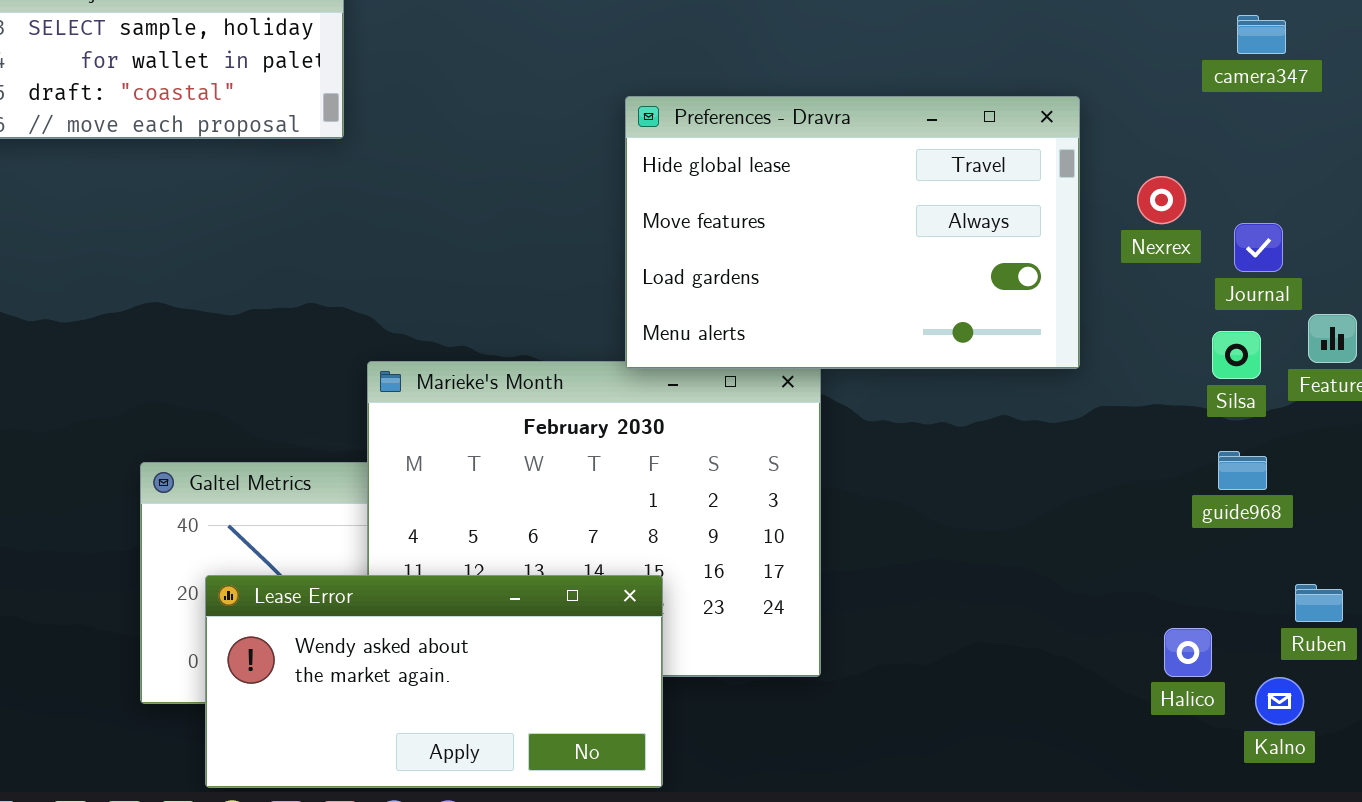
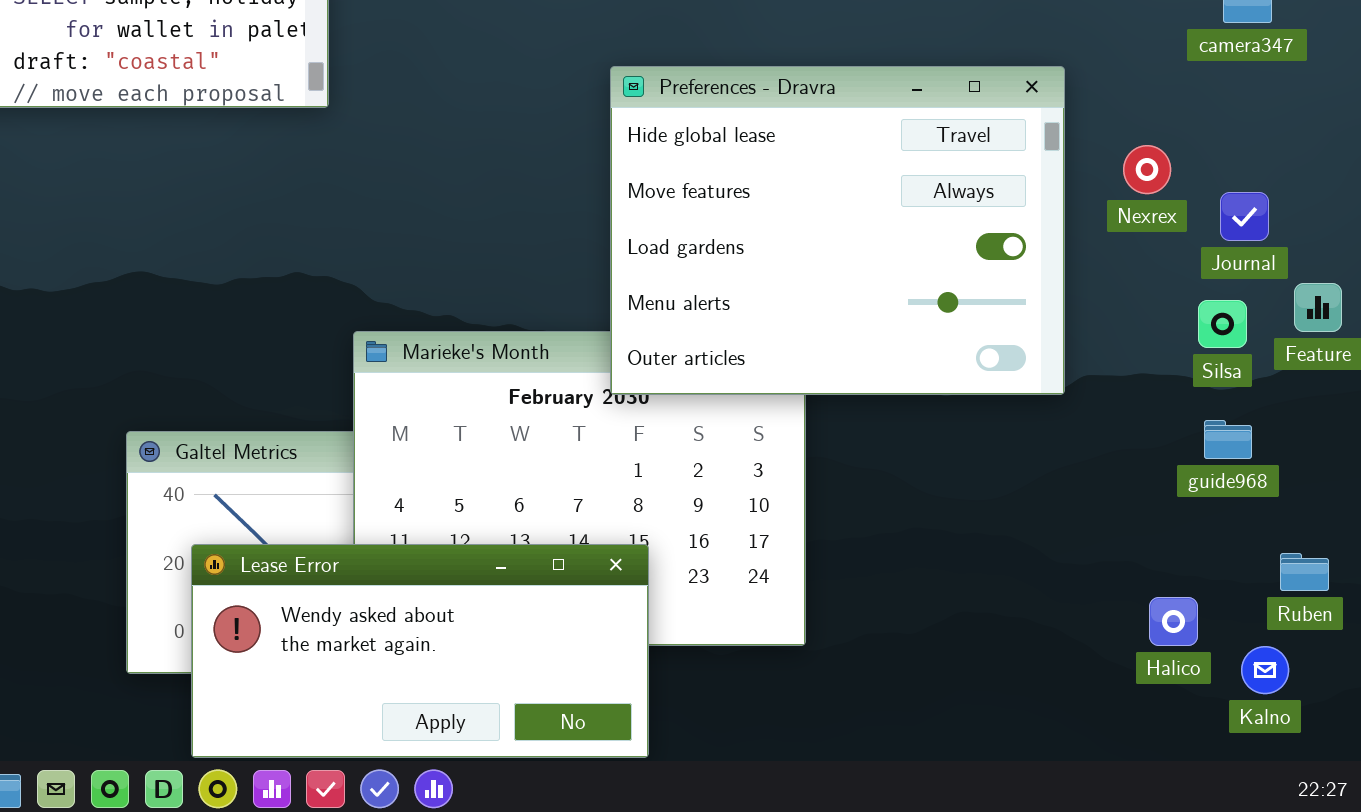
Preferences - Dravra: [625,96,1080,369] -> [610,66,1065,395], resized

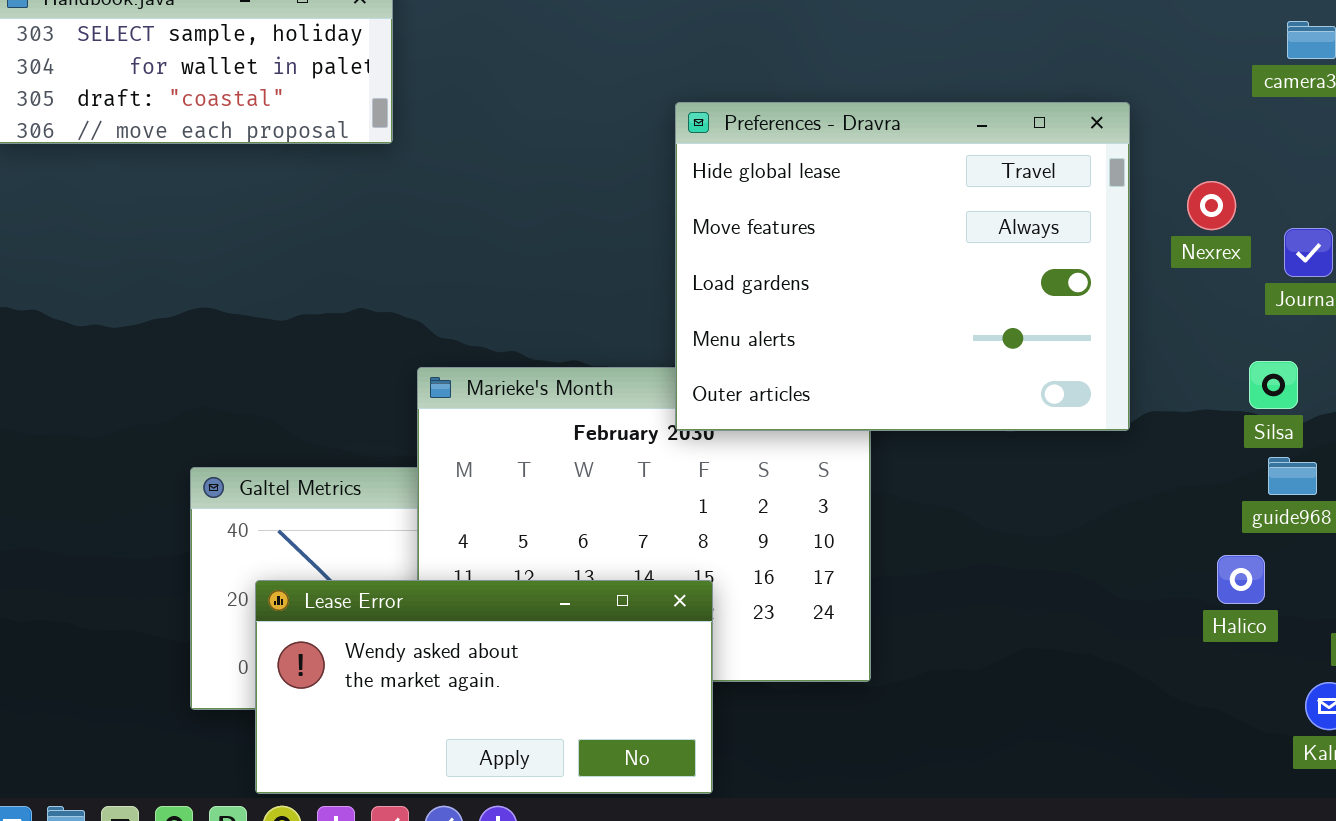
Silsa: [1198,300,1247,348] -> [1249,361,1298,409], moved
Halico: [1149,597,1198,646] -> [1217,555,1265,604], moved

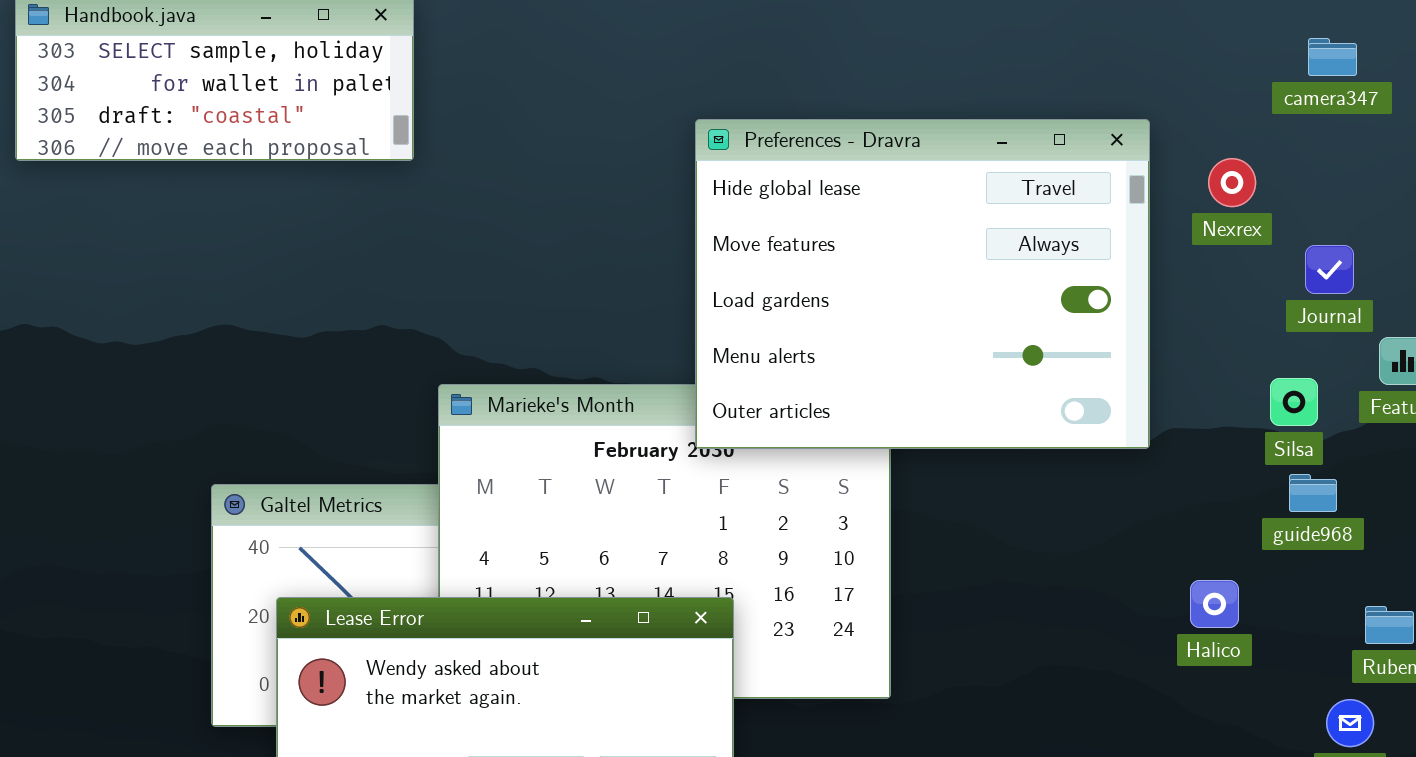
Nexrex: [1187,181,1236,230] -> [1208,158,1256,207], moved
Halico: [1217,555,1265,604] -> [1190,580,1239,628], moved

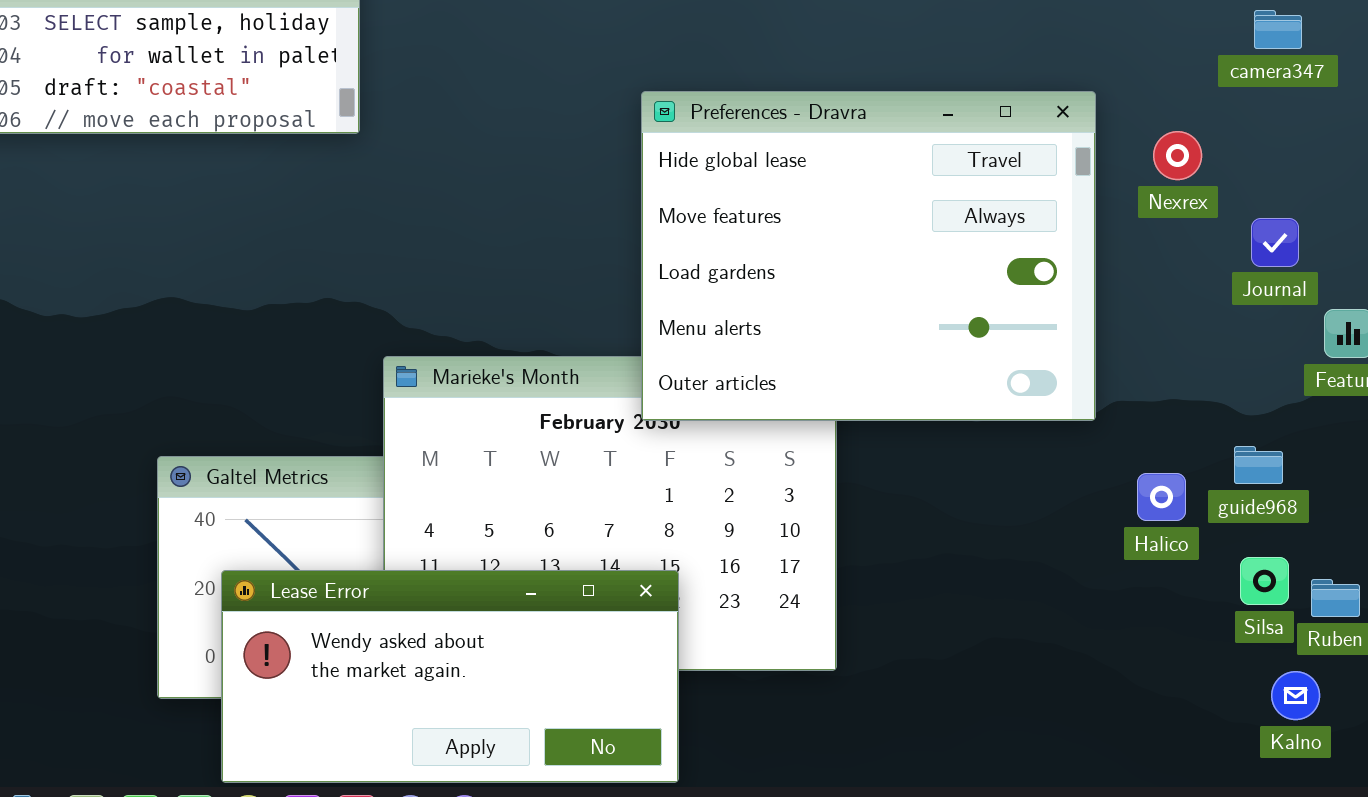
Silsa: [1270,378,1318,426] -> [1240,557,1289,605], moved
Halico: [1190,580,1239,628] -> [1137,473,1186,521], moved

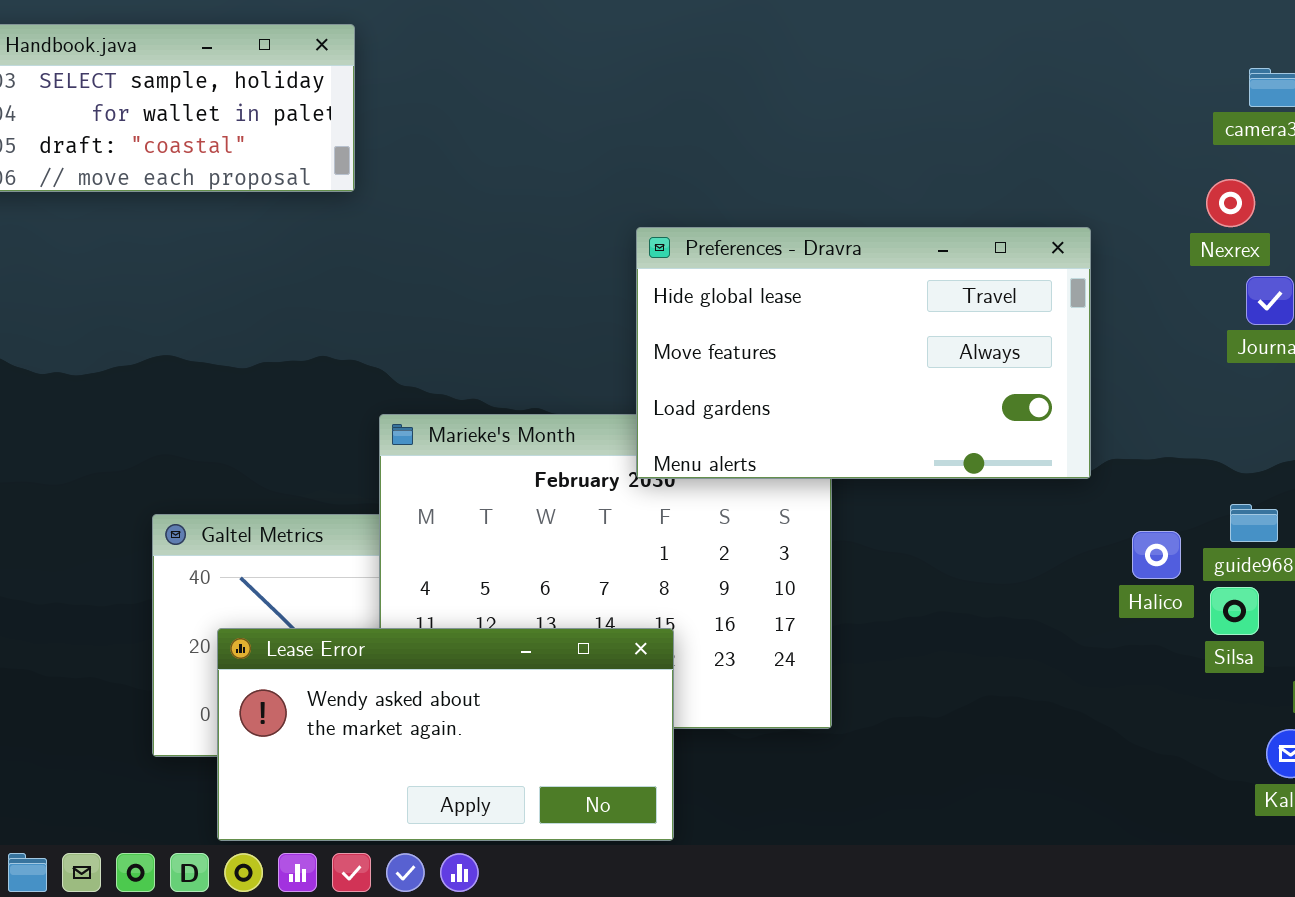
Preferences - Dravra: [641,91,1096,421] -> [636,227,1091,479], resized
Nexrex: [1153,131,1202,180] -> [1206,179,1255,227], moved
Silsa: [1240,557,1289,605] -> [1210,587,1259,635], moved

